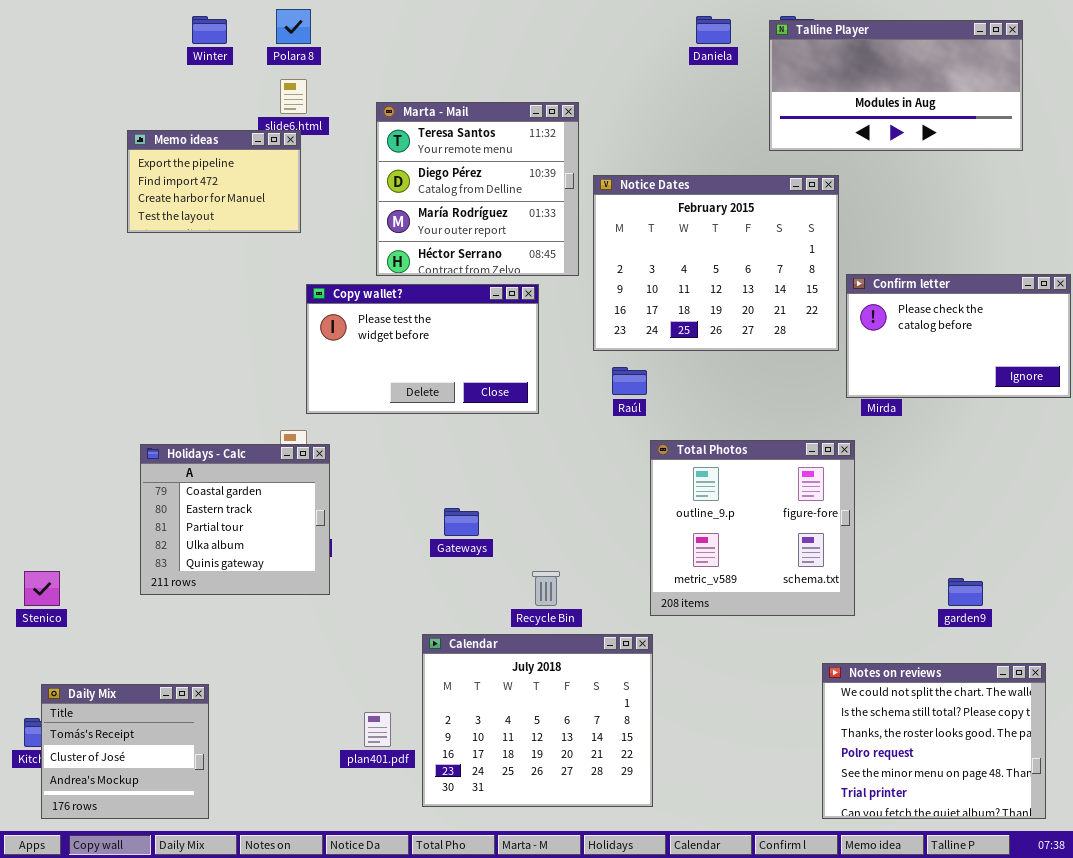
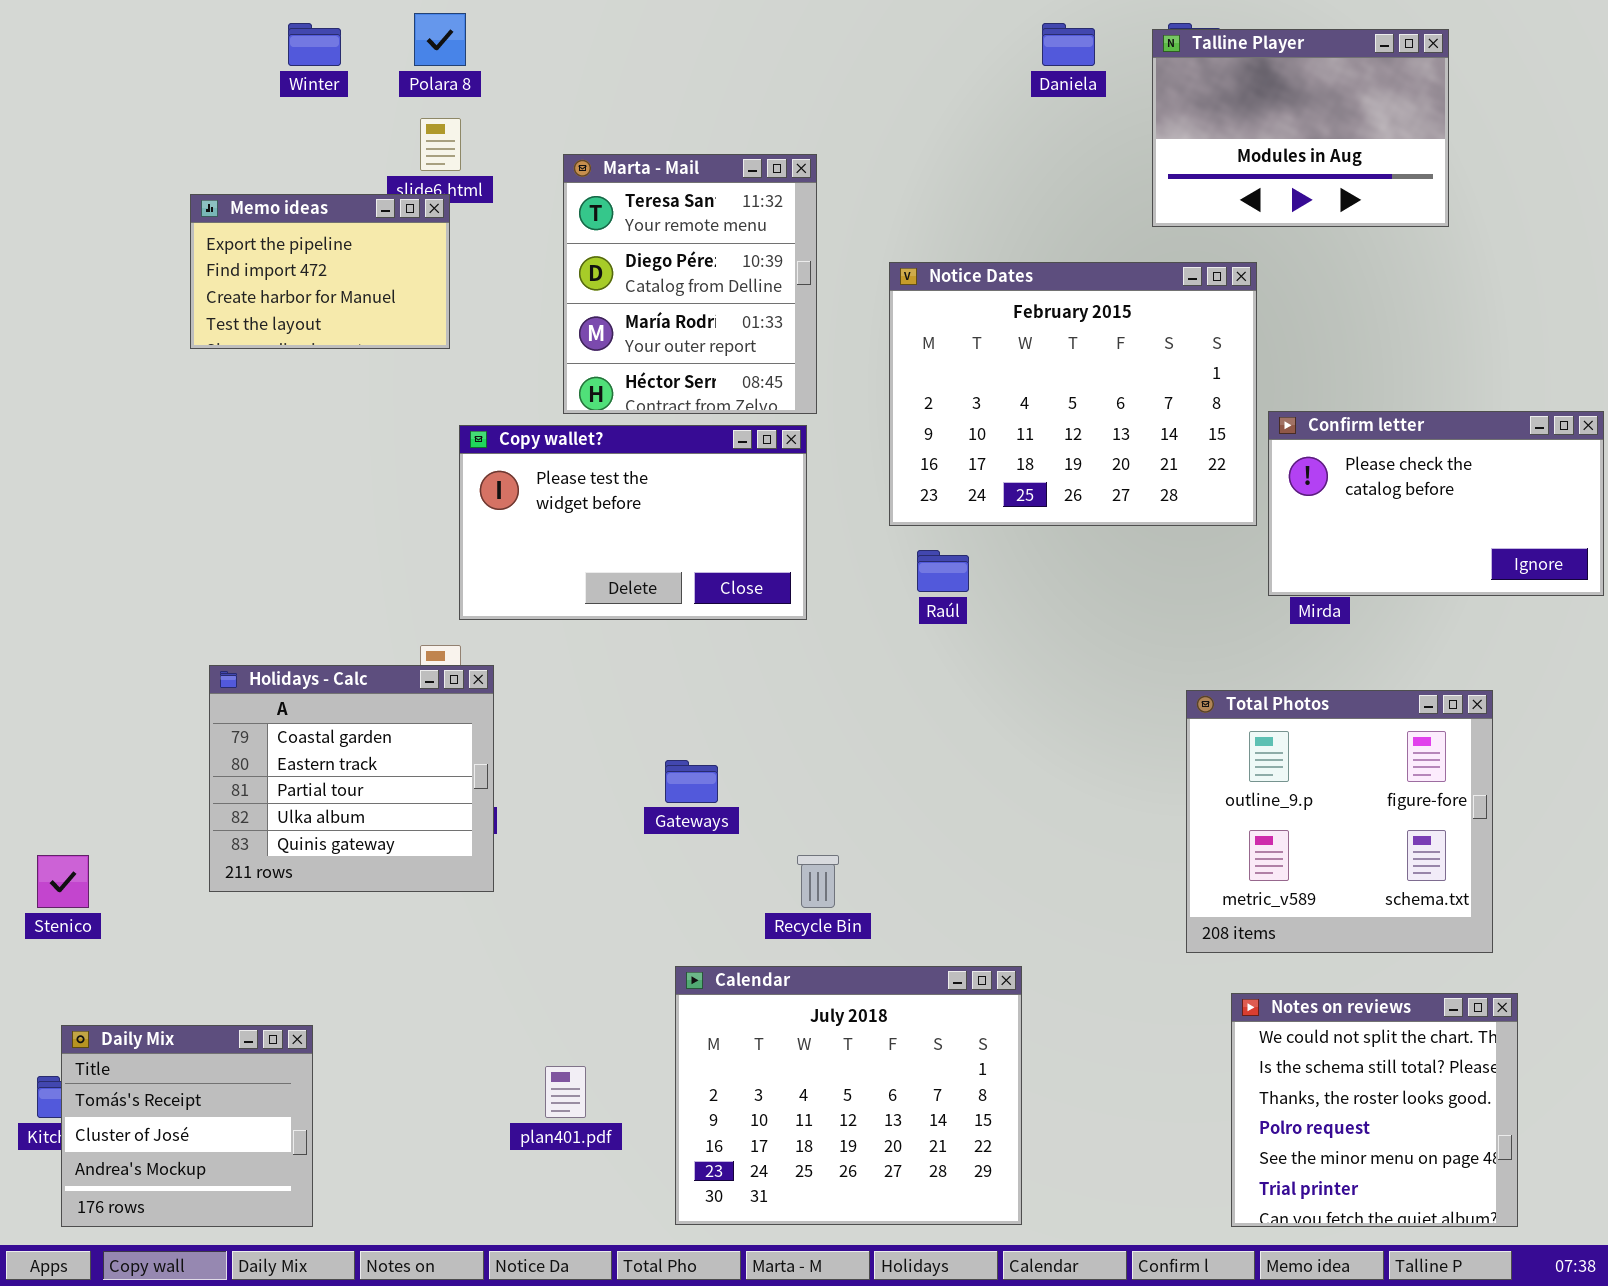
Talline Player: [769,20,1023,151] -> [1152,29,1449,227], resized
Marta - Mail: [376,102,579,276] -> [563,154,817,414], resized
Total Photos: [650,440,855,616] -> [1186,690,1493,953], moved
Calendar: [422,634,653,807] -> [675,966,1022,1225], moved
Notes on reviews: [822,663,1046,819] -> [1231,993,1518,1227], resized

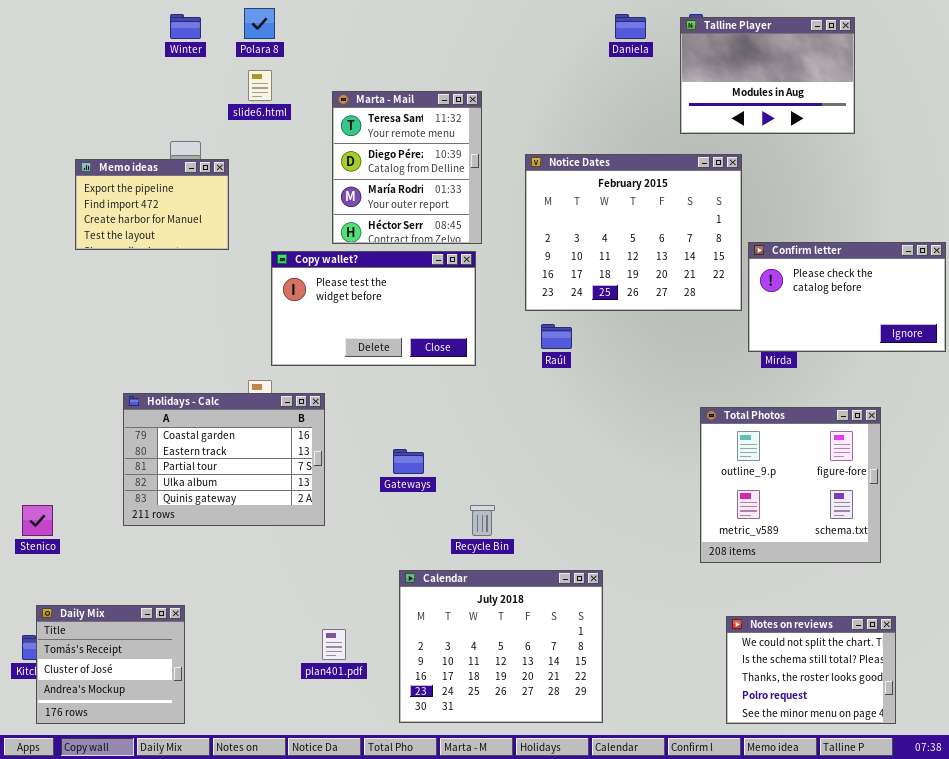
Memo ideas: [190,194,450,349] -> [75,159,229,250], moved
Holidays - Calc: [209,665,494,892] -> [123,393,325,526], resized
Notes on reviews: [1231,993,1518,1227] -> [726,616,896,724], resized

